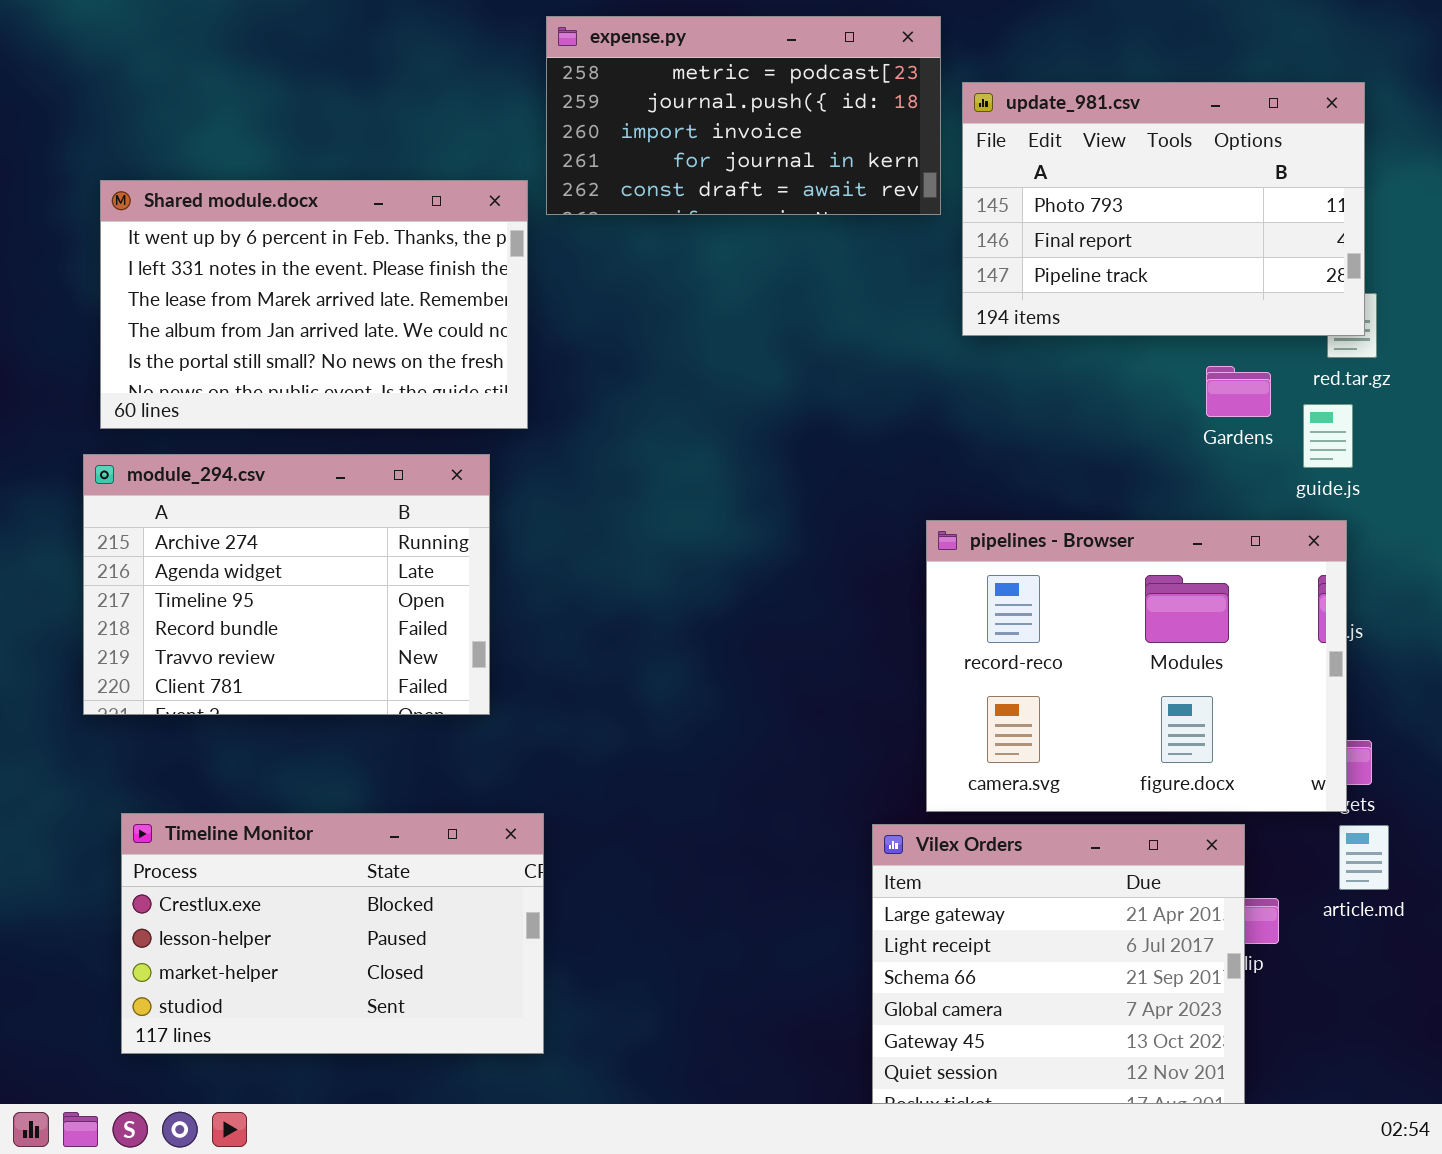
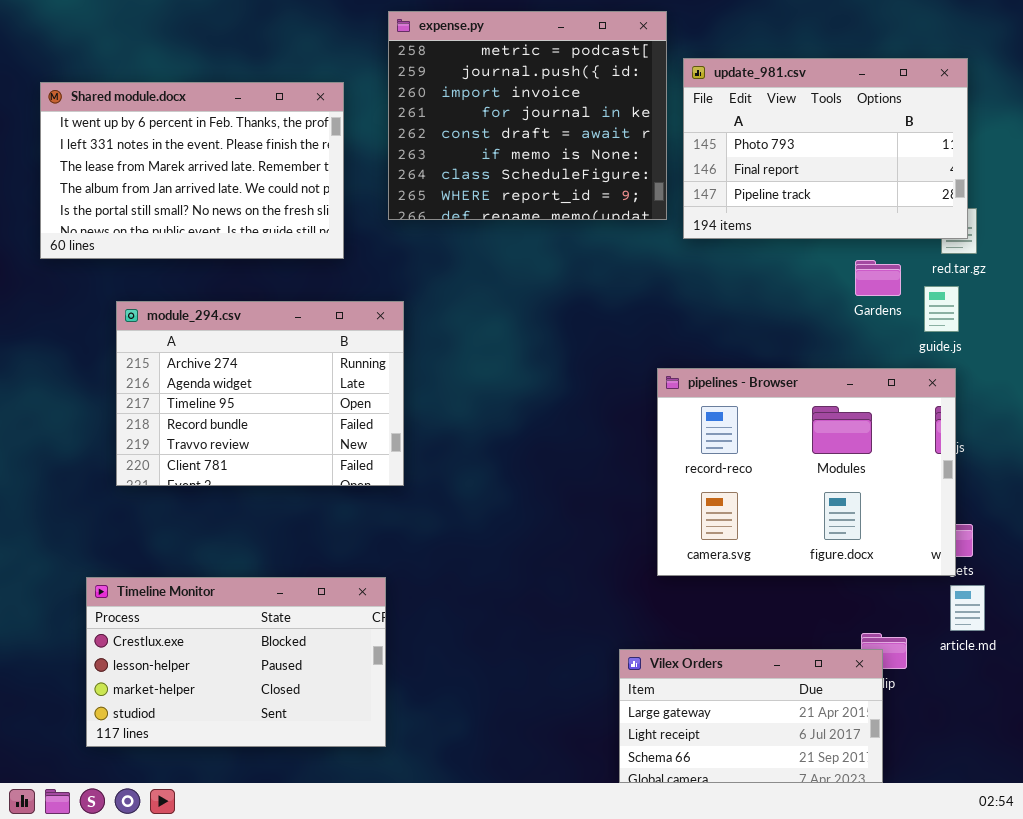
expense.py: [546,16,941,215] -> [388,11,667,220], resized
Shared module.docx: [100,180,528,429] -> [40,82,344,259], moved
module_294.csv: [83,454,490,715] -> [116,301,404,486], moved
Vilex Orders: [872,824,1245,1104] -> [619,649,883,783], resized

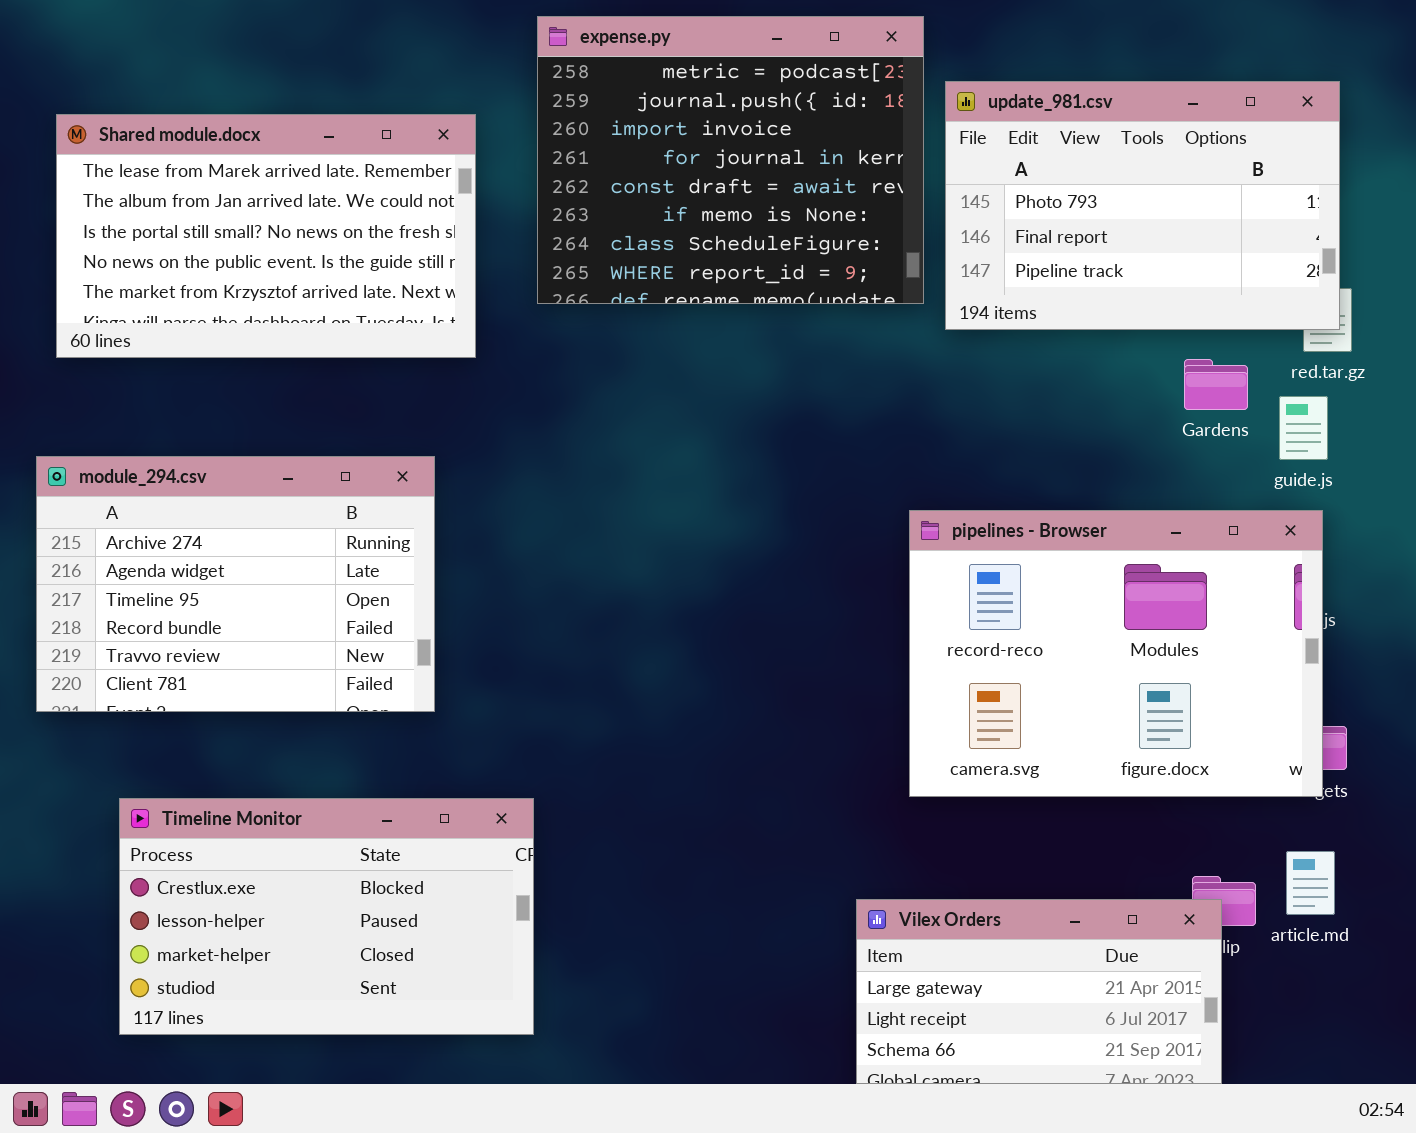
Shared module.docx: [40,82,344,259] -> [56,114,476,358], scrolled down 2 rows
module_294.csv: [116,301,404,486] -> [36,456,435,712], moved
article.md: [950,585,985,631] -> [1286,851,1335,915], moved

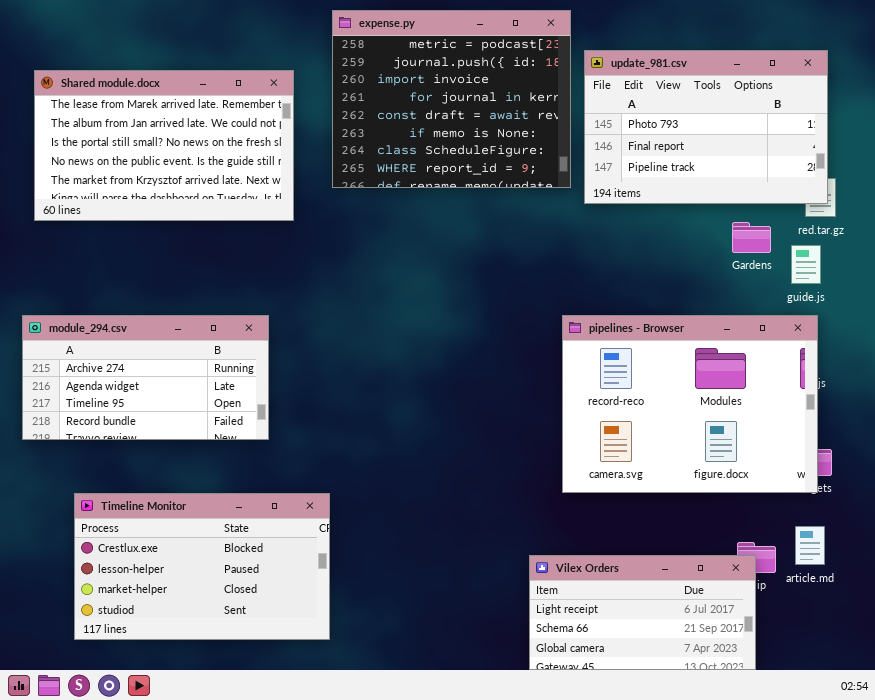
module_294.csv: [36,456,435,712] -> [22,315,269,440], resized
Vilex Orders: [856,899,1222,1084] -> [529,555,756,670], scrolled down 1 row

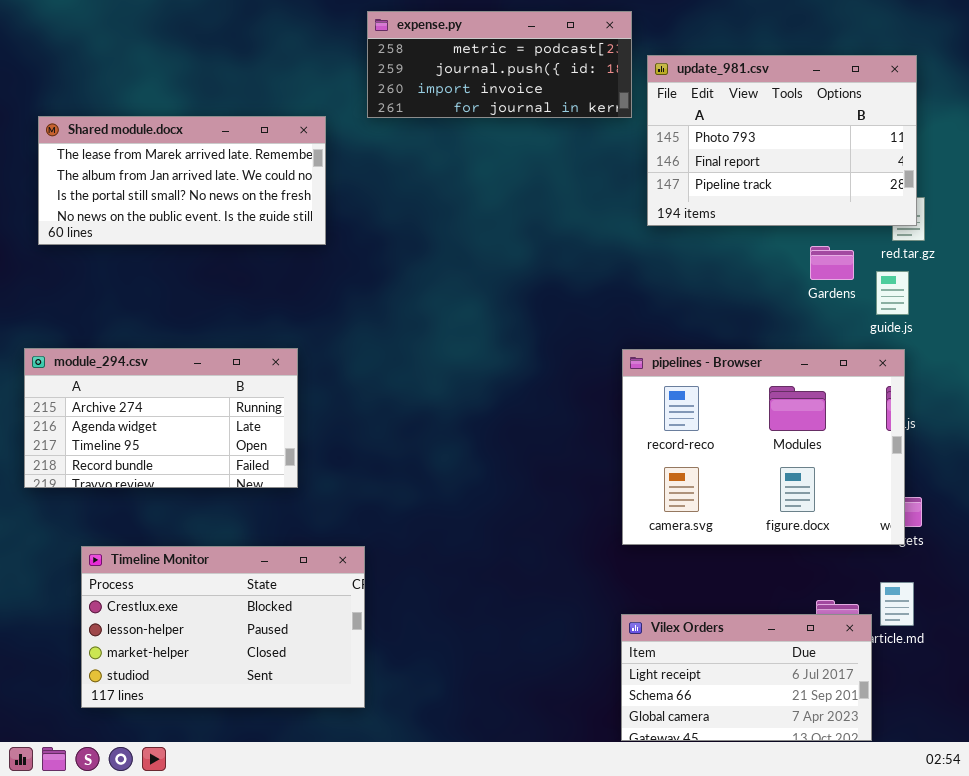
expense.py: [332,10,571,188] -> [367,11,632,118], resized
Shared module.docx: [34,70,294,221] -> [38,116,326,245], resized
Vilex Orders: [529,555,756,670] -> [621,614,872,741], moved

